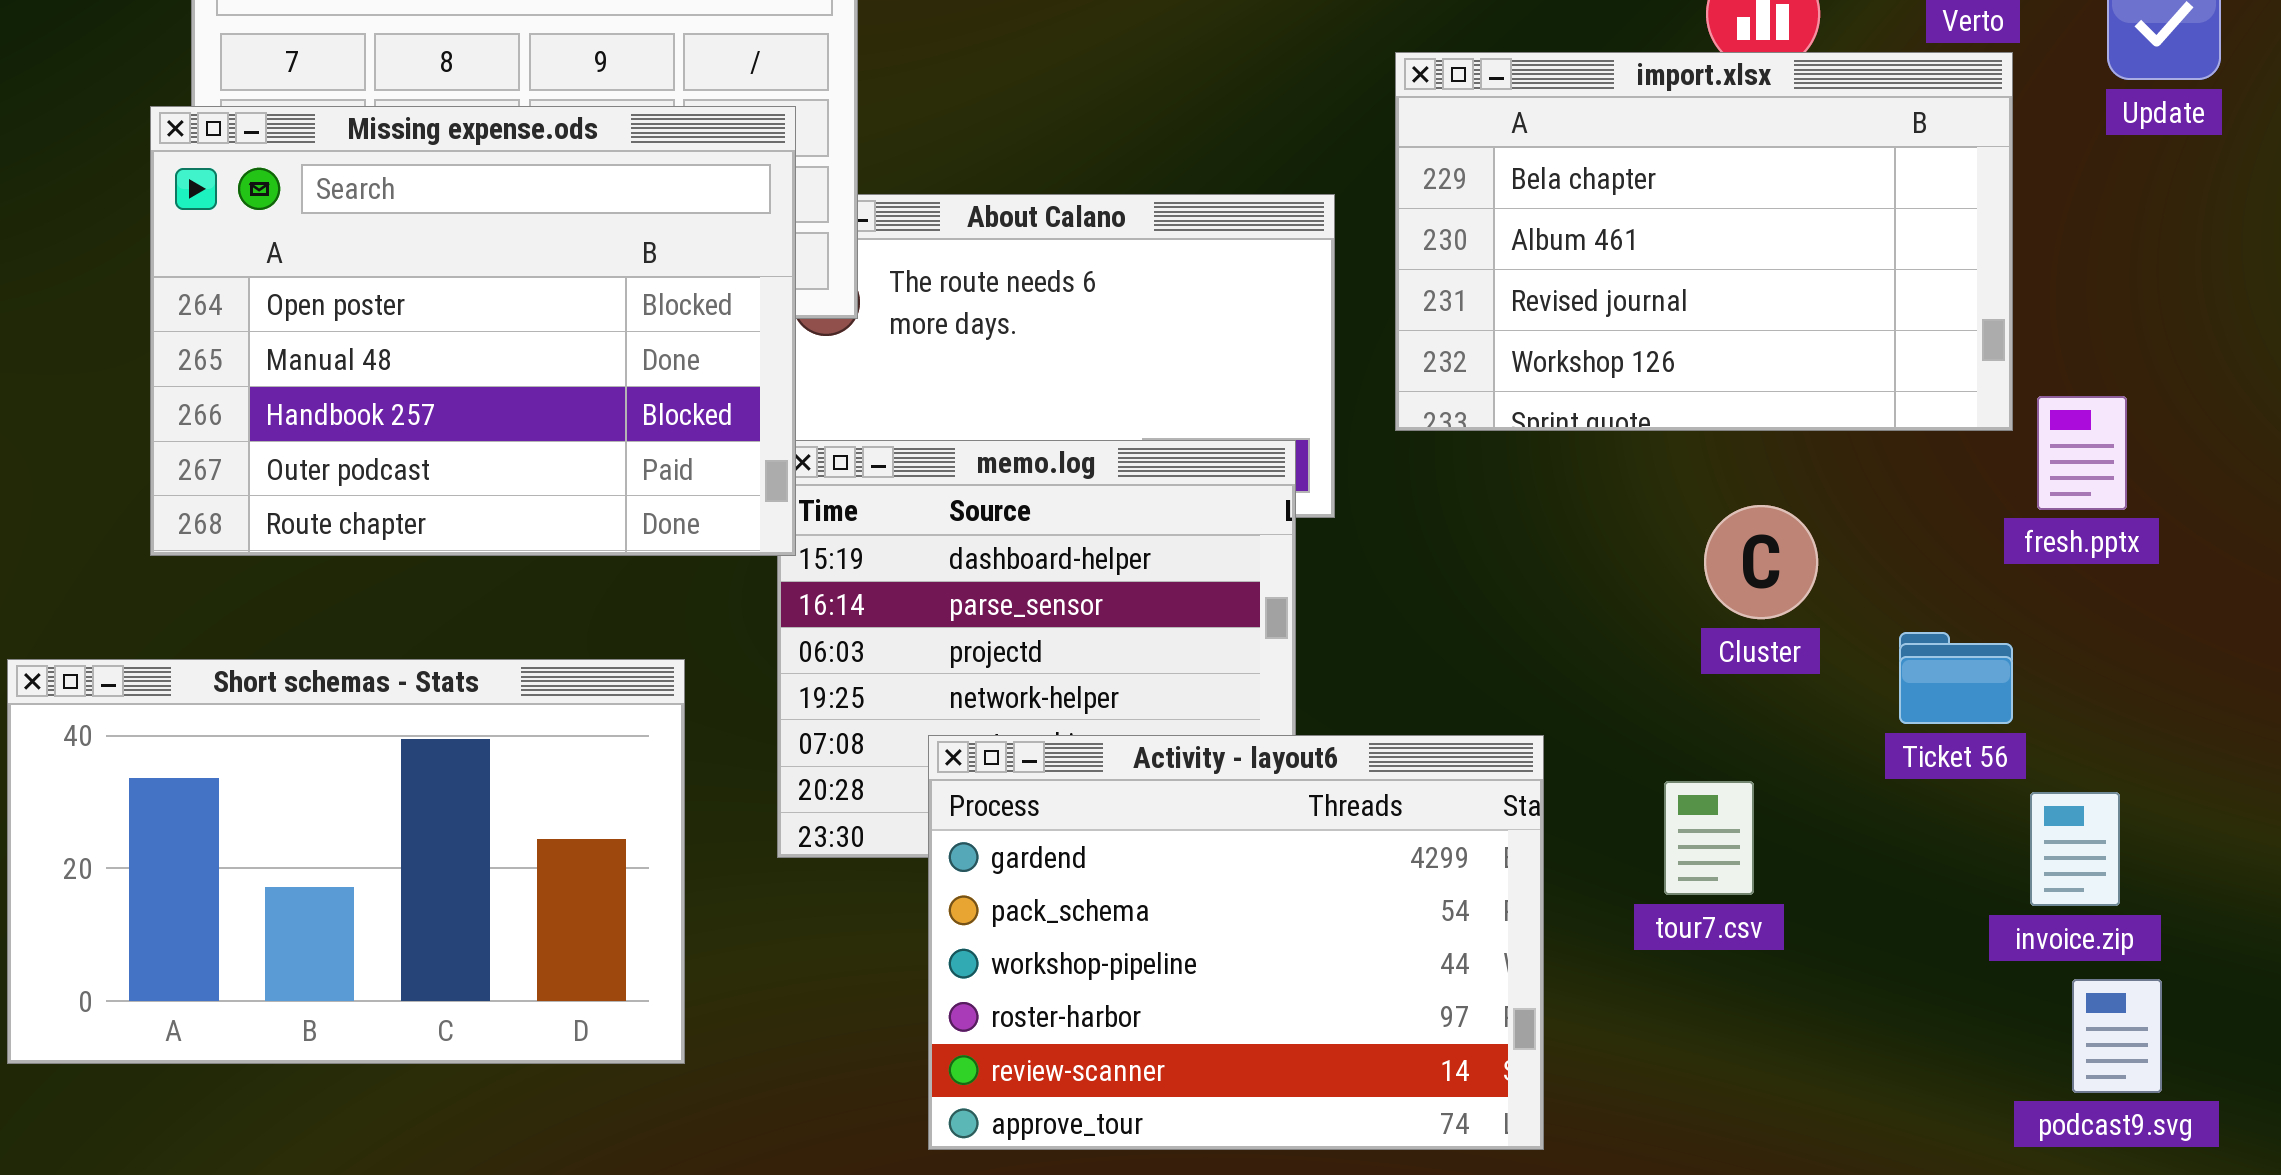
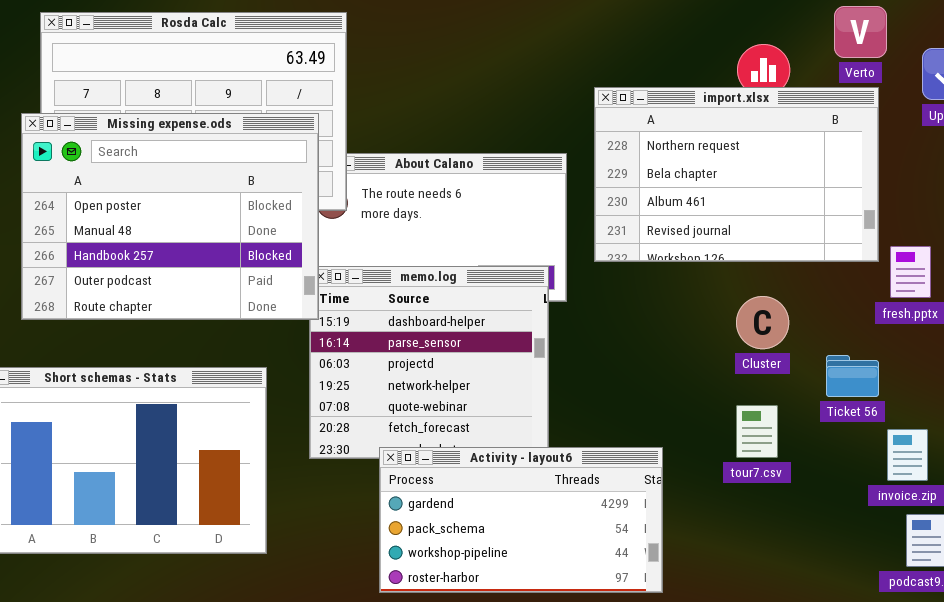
import.xlsx: [1395,52,2013,431] -> [594,87,879,262], scrolled up 1 row
Activity - layout6: [928,735,1544,1150] -> [379,447,663,593], resized
tour7.csv: [1664,781,1754,895] -> [736,405,778,458], moved

